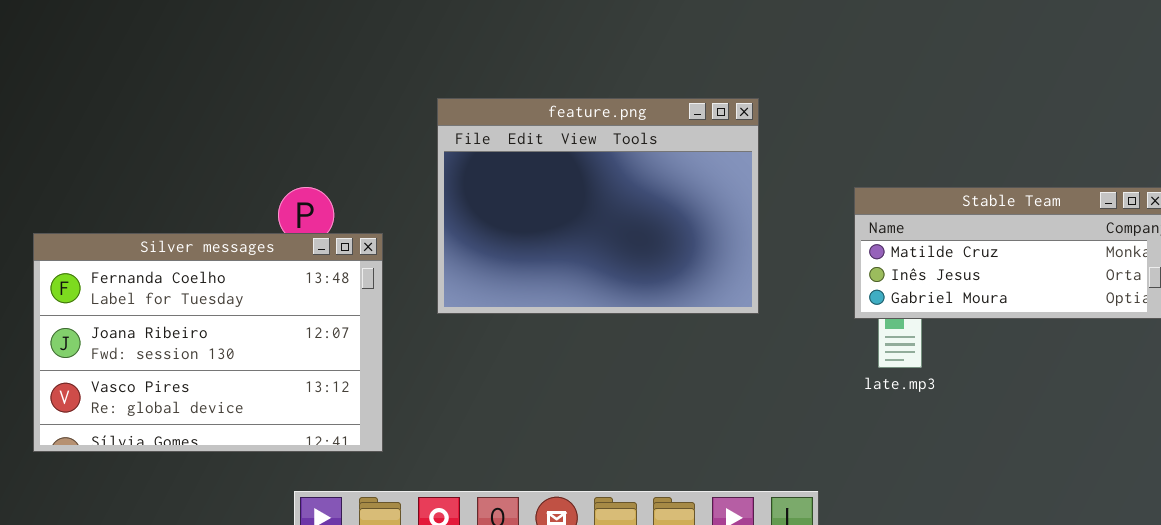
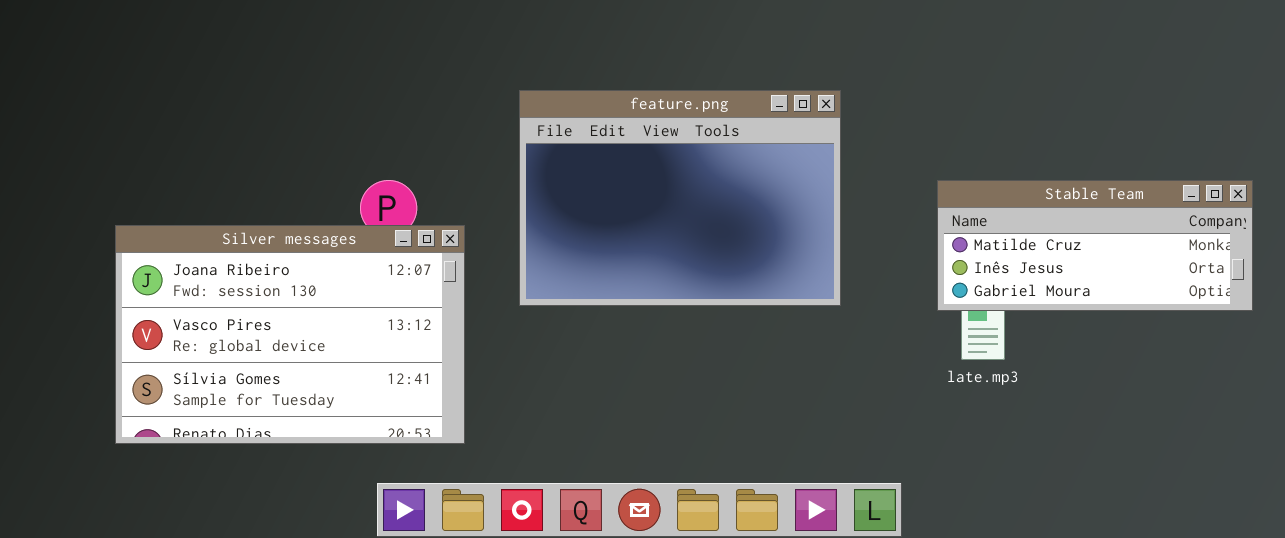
Silver messages: [33,233,383,452] -> [115,225,465,444], scrolled down 1 row

